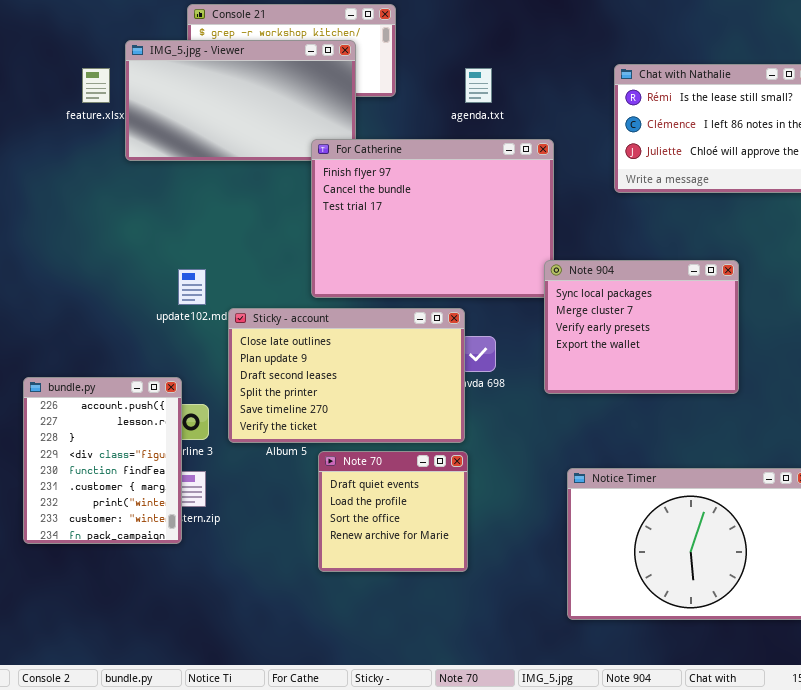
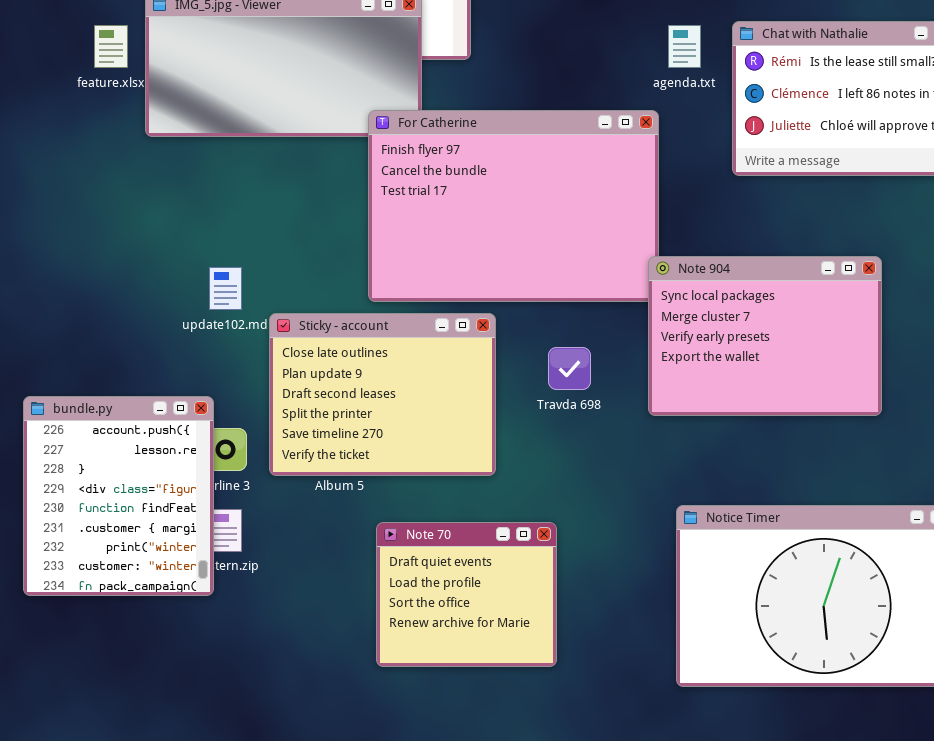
agenda.txt: [465,68,492,103] -> [668,25,701,68], moved
Sticky - account: [228,308,465,443] -> [269,313,496,476], resized
Note 70: [318,451,468,572] -> [376,522,557,667], moved

